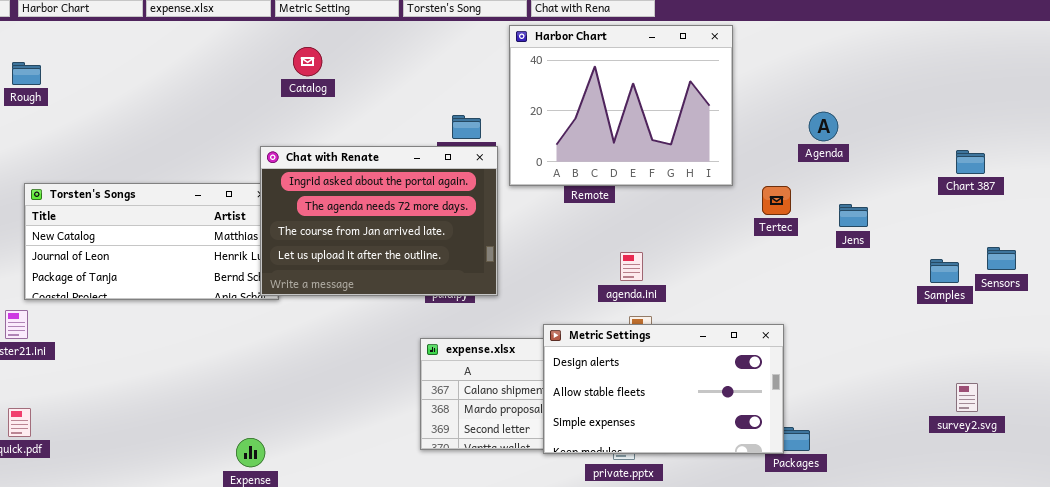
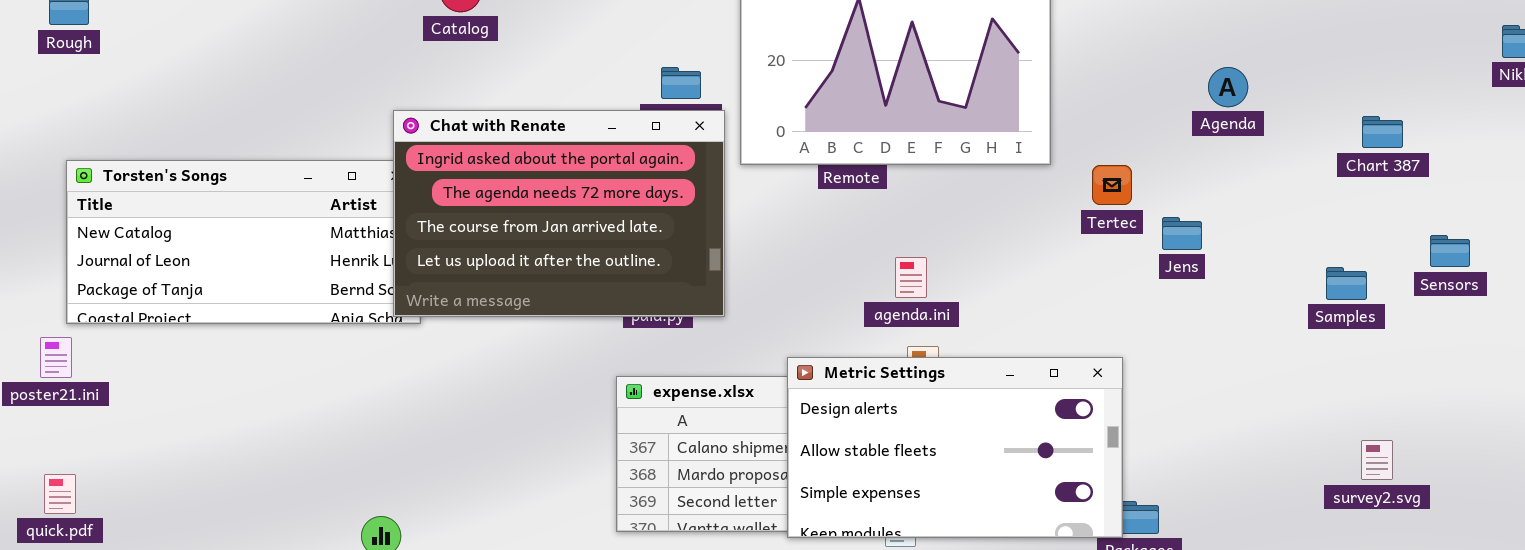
Agenda: [809,112,838,141] -> [1208,67,1248,107], moved
Jens: [839,204,868,227] -> [1162,217,1202,250], moved
Sensors: [987,247,1016,270] -> [1430,235,1470,267], moved

